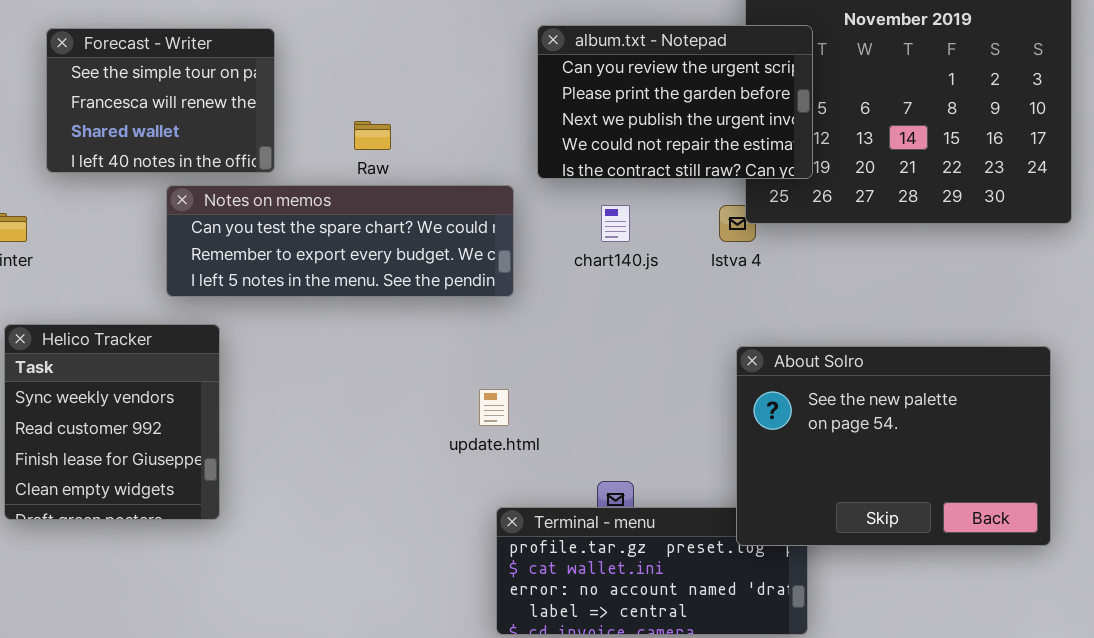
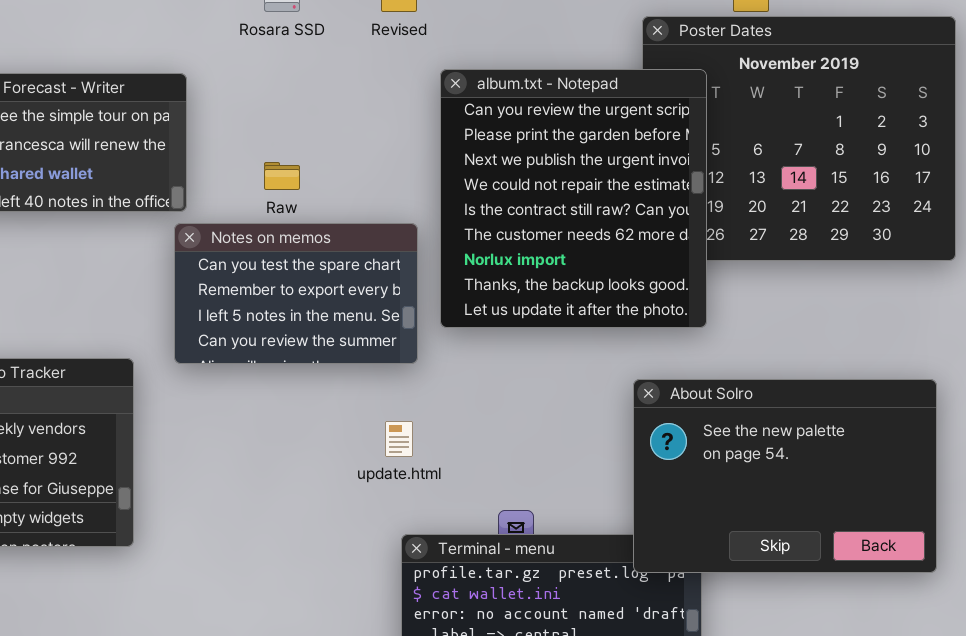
album.txt - Notepad: [537,25,813,179] -> [440,69,707,328], resized
Notes on memos: [166,185,514,297] -> [174,223,418,364], resized

